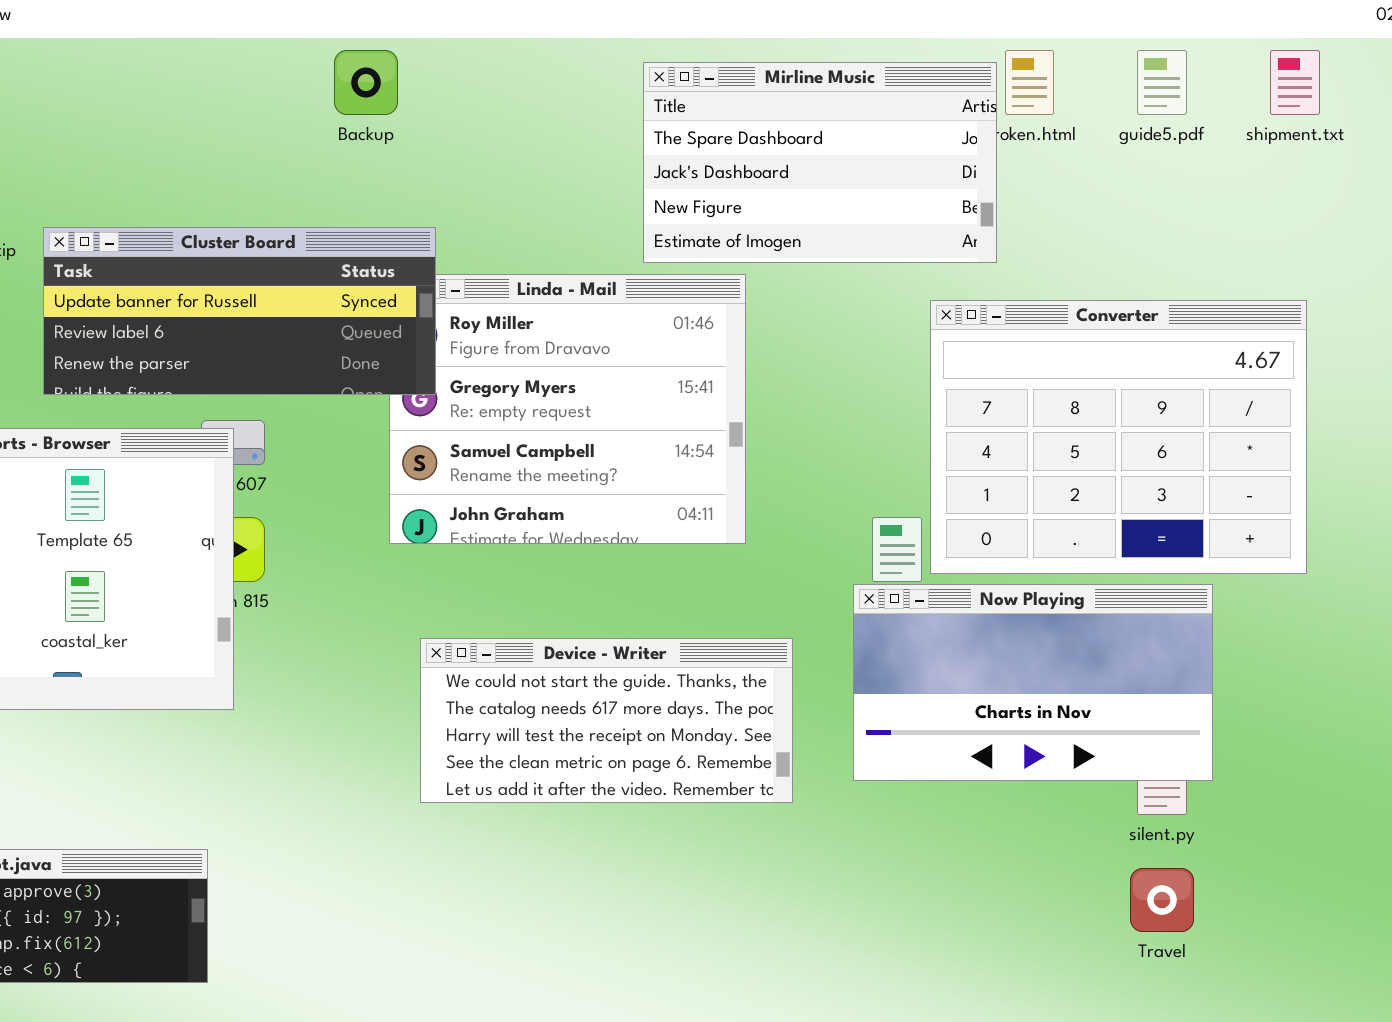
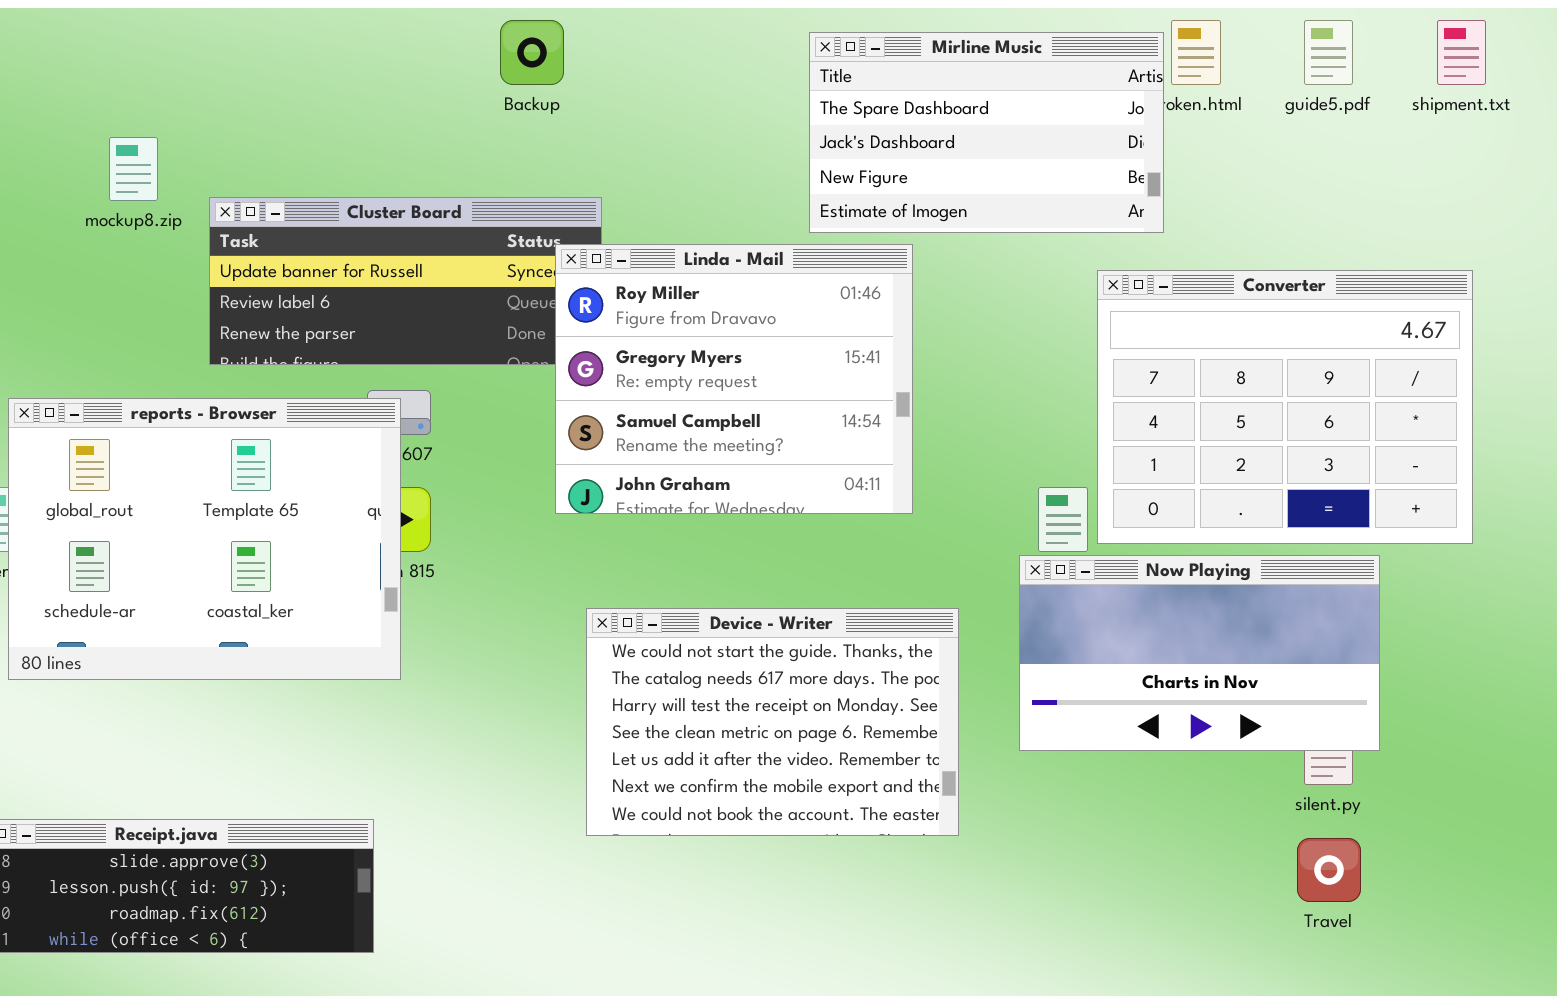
Linda - Mail: [389,274,746,544] -> [555,244,913,514], raised
Device - Writer: [420,638,793,803] -> [586,608,959,836], resized

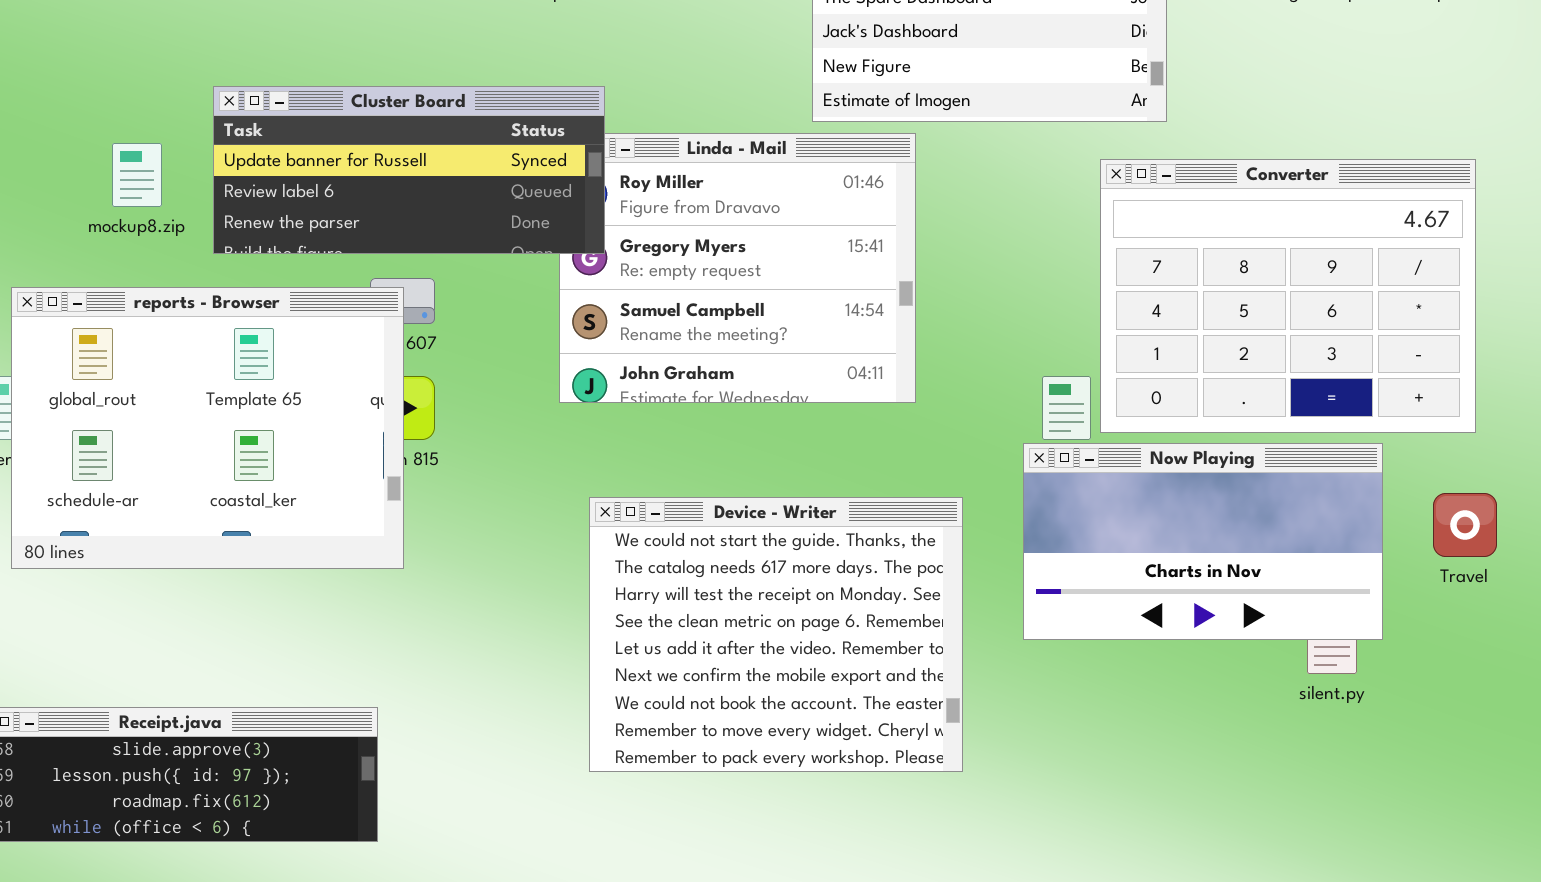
mockup8.zip: [109,137,158,201] -> [112,143,162,207], moved
Cluster Board: [209,197,602,365] -> [213,86,605,254], raised
Device - Writer: [586,608,959,836] -> [589,497,963,772], resized
Travel: [1297,838,1361,902] -> [1433,493,1497,557], moved

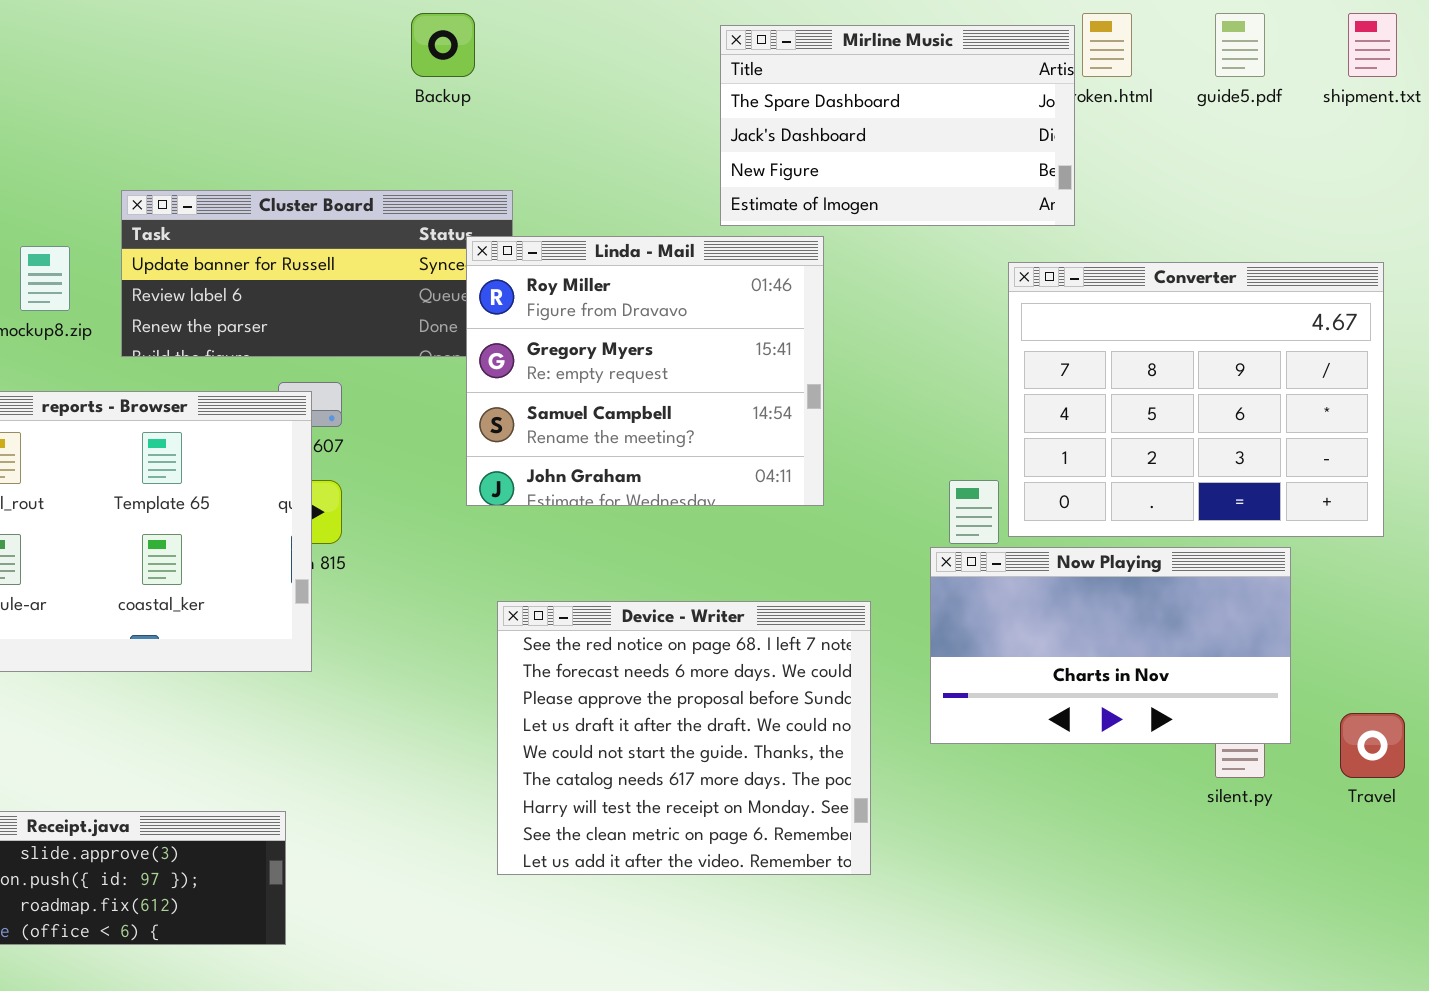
Linda - Mail: [559,133,916,403] -> [466,236,824,506], raised
Travel: [1433,493,1497,557] -> [1340,713,1405,778], moved
Device - Writer: [589,497,963,772] -> [497,601,871,875], scrolled up 4 rows

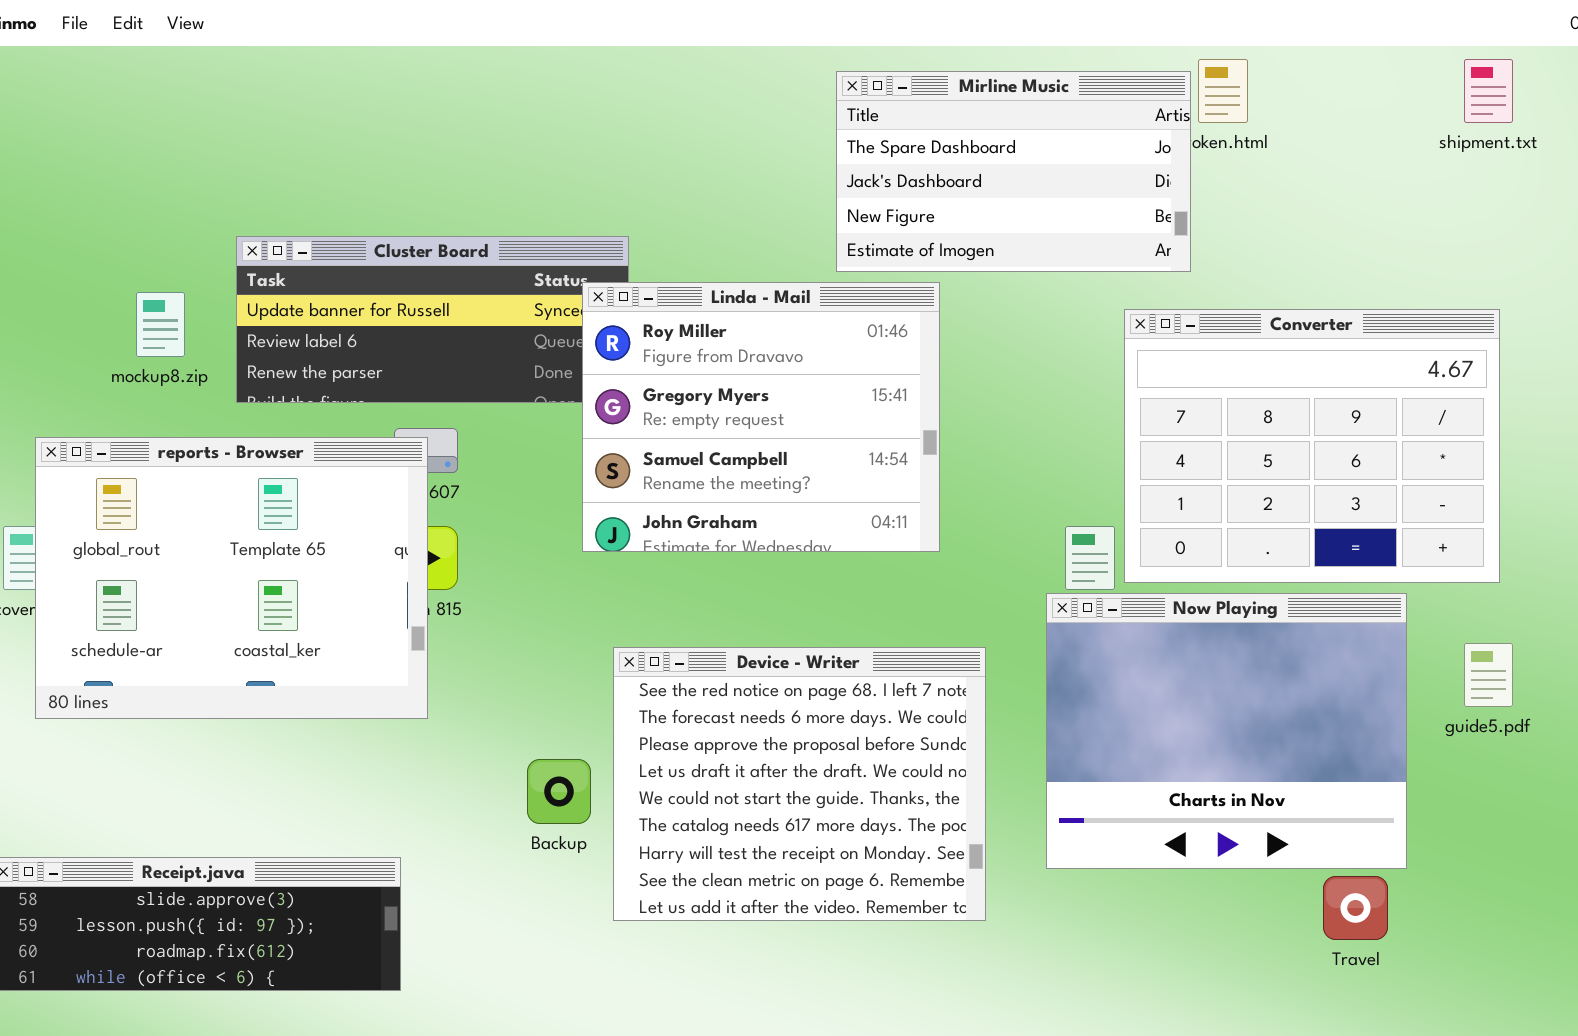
Backup: [411,13,475,77] -> [527,759,591,824], moved
guide5.pdf: [1215,13,1265,77] -> [1464,643,1513,707], moved
Now Playing: [930,547,1291,744] -> [1046,593,1407,869], resized
Travel: [1340,713,1405,778] -> [1323,876,1388,940], moved

